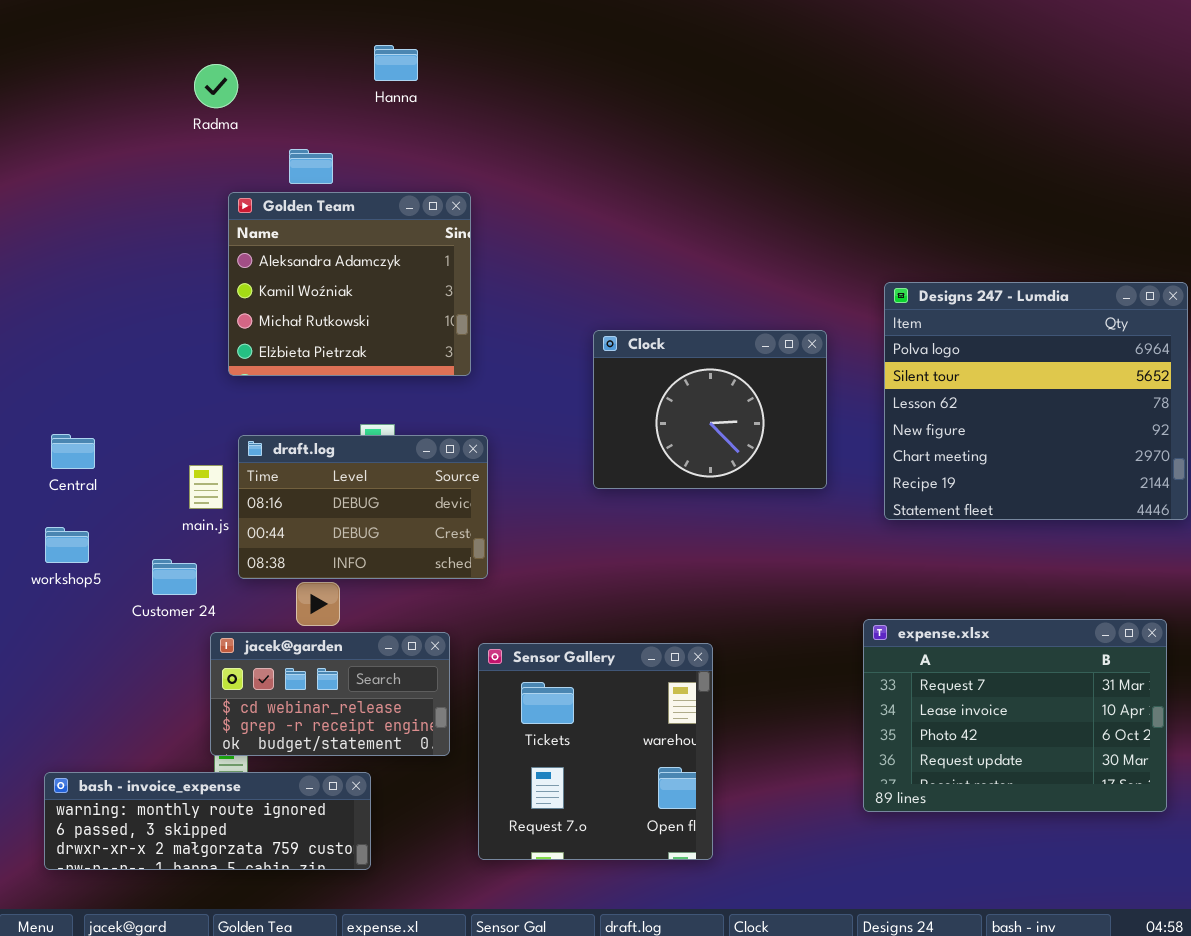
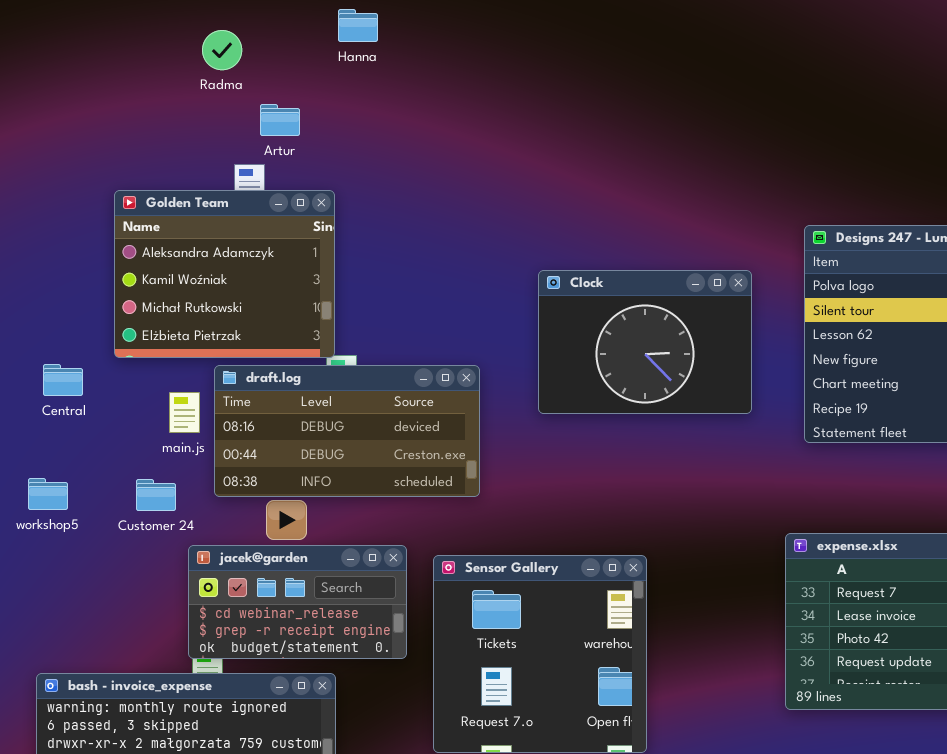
Radma: [194,64,238,108] -> [202,30,242,70], moved
Golden Team: [228,192,471,376] -> [114,190,335,358], moved
draft.log: [238,435,488,579] -> [214,365,480,497], resized
workshop5: [45,527,89,563] -> [28,478,68,510], moved

